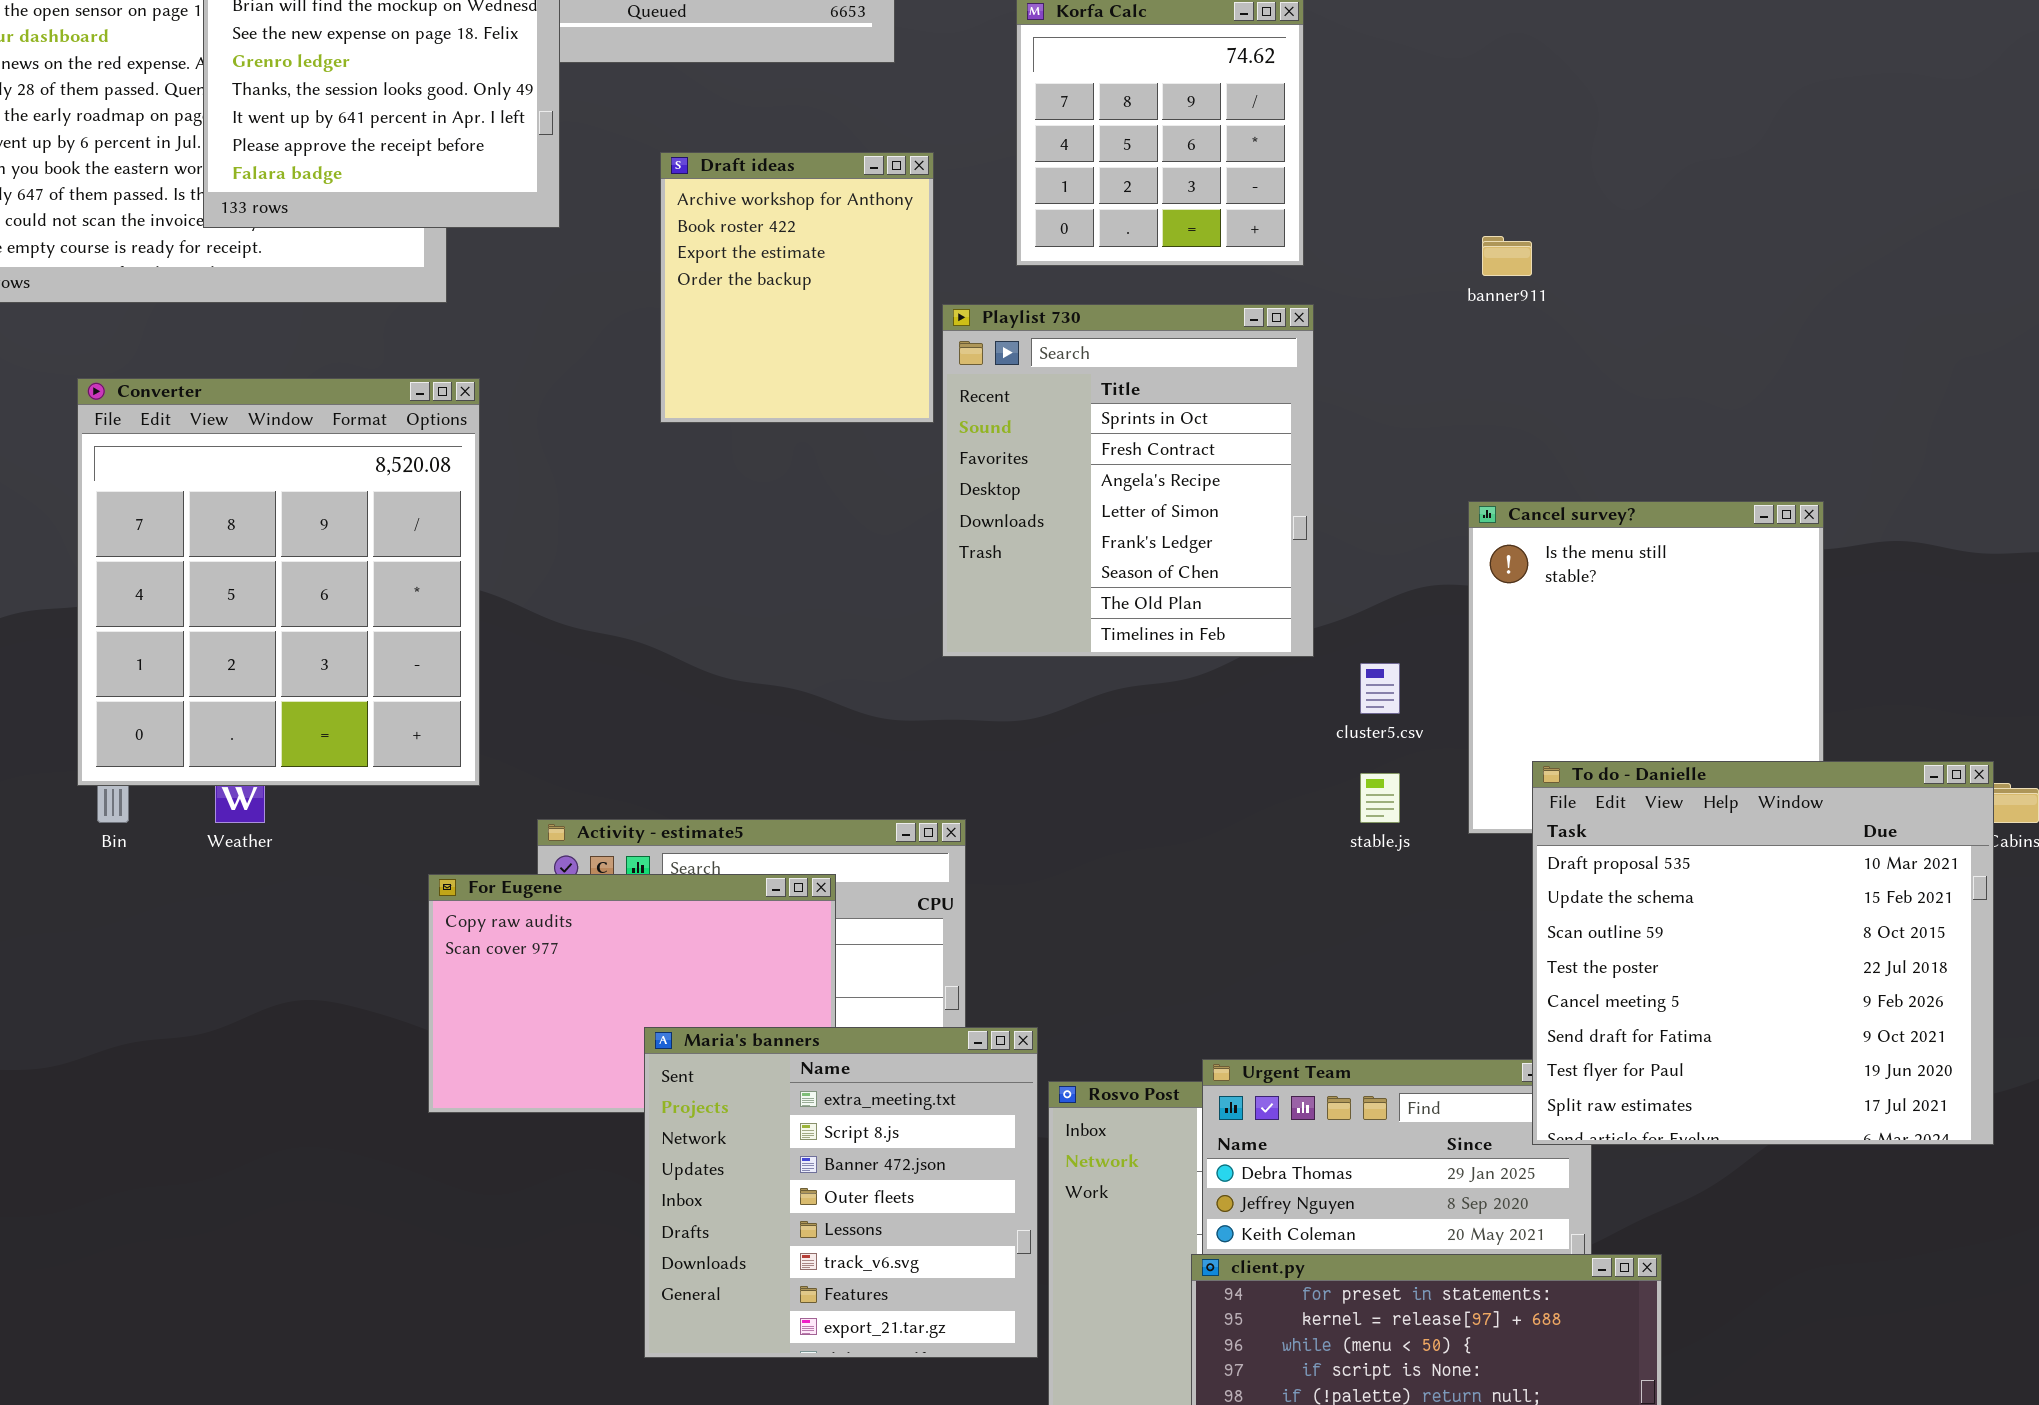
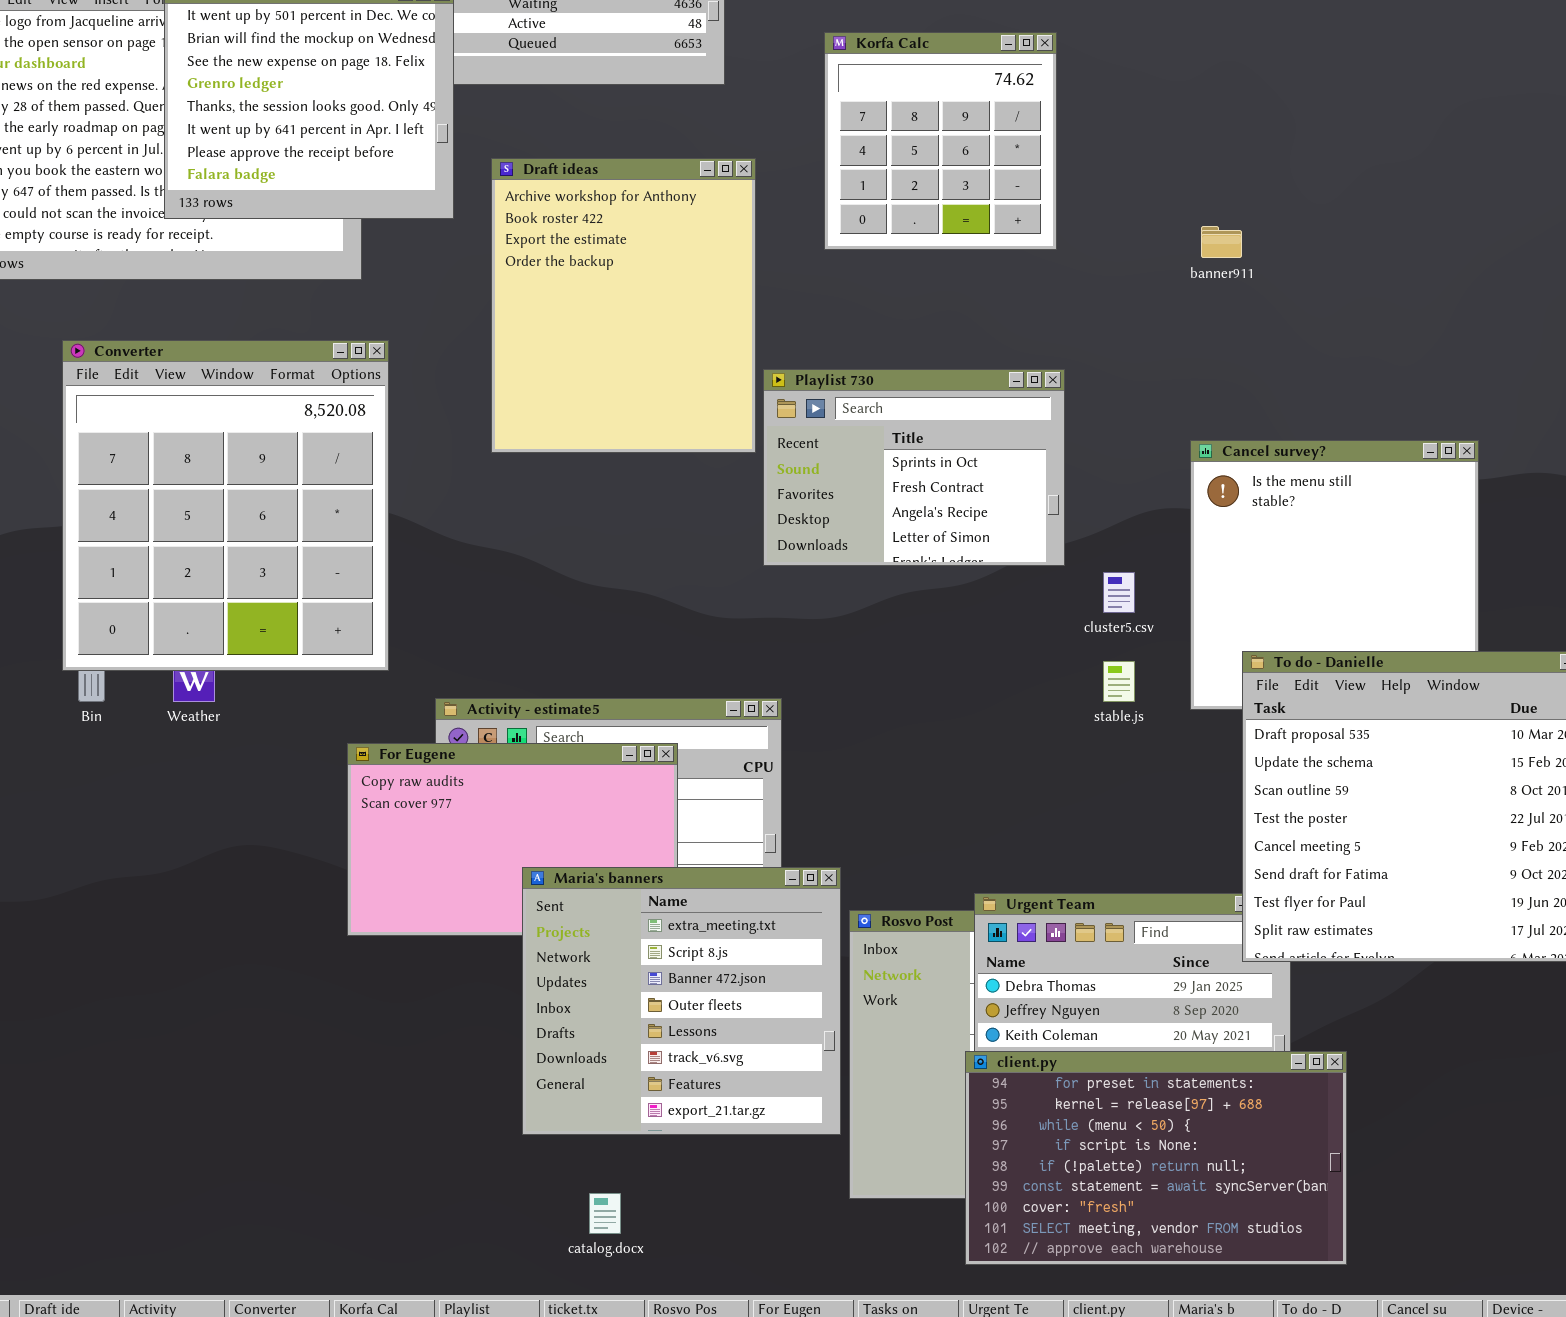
Draft ideas: [660,152,934,423] -> [491,158,756,453], resized
Playlist 730: [942,304,1314,657] -> [763,369,1065,566], resized

